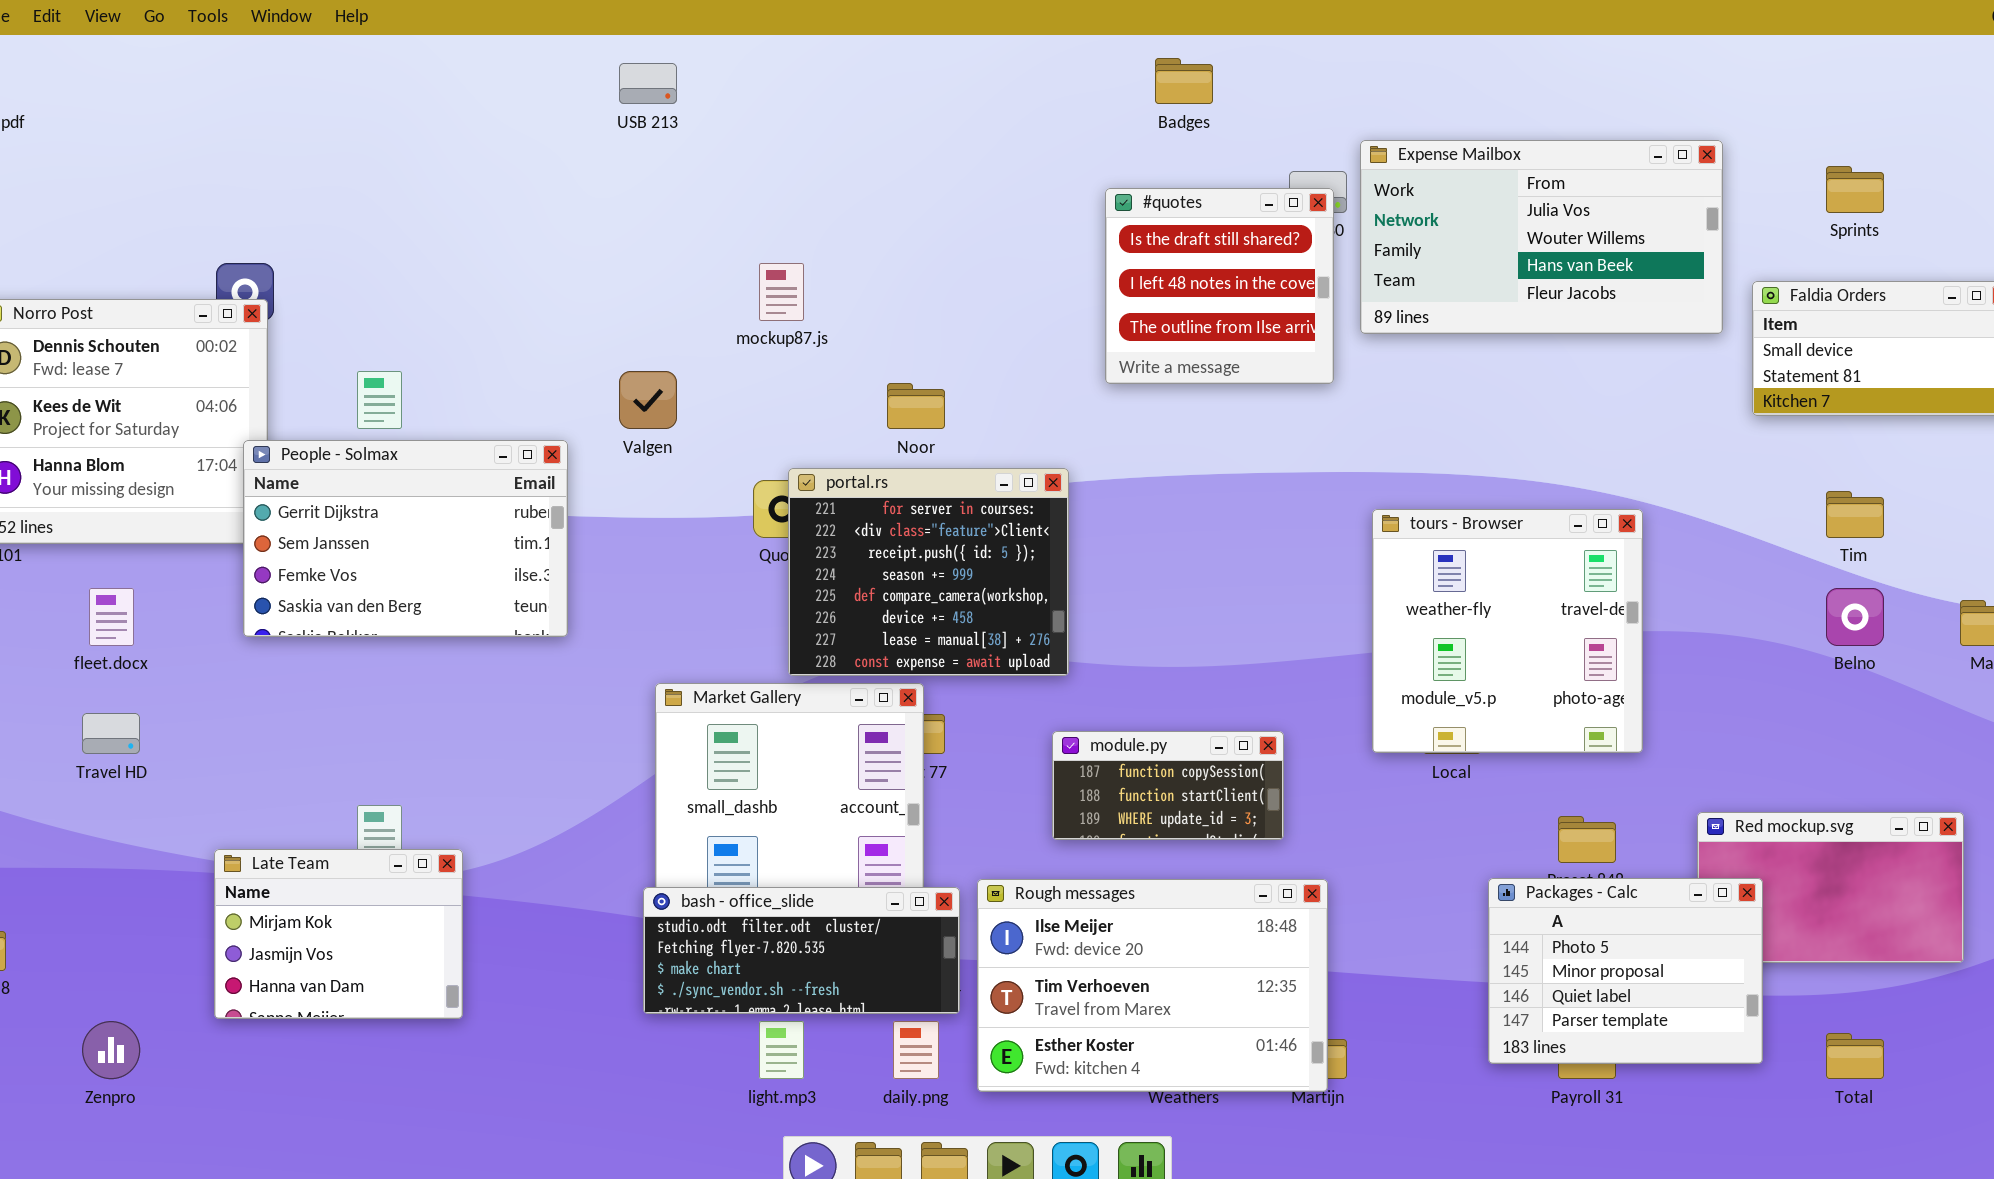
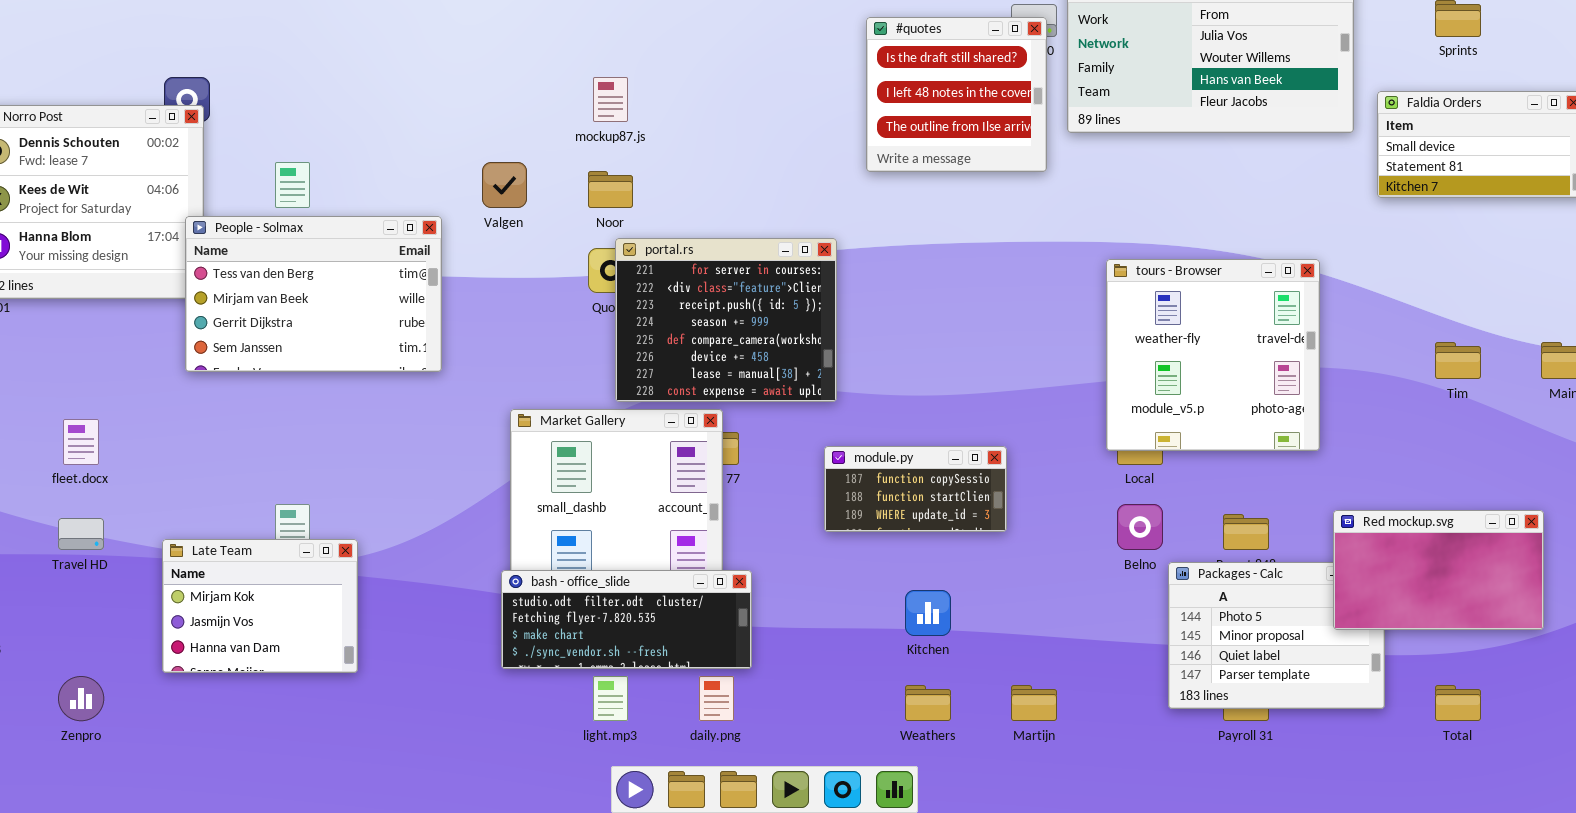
Noor: [887,383,945,429] -> [588,171,633,208], moved
People - Solmax: [243,440,568,637] -> [185,216,442,372], scrolled up 2 rows
Tim: [1826,491,1884,538] -> [1435,342,1481,379], moved
tours - Browser: [1372,509,1643,753] -> [1106,259,1320,451], moved
fleet.docx: [89,588,134,646] -> [63,419,99,465], moved
Belno: [1826,588,1884,646] -> [1117,504,1163,550], moved
Travel HD: [82,713,140,754] -> [58,518,104,550], moved
Red mockup.svg: [1697,812,1964,963] -> [1333,510,1544,630], raised
Rough messages: [977,879,1328,1092] -> none, closed

